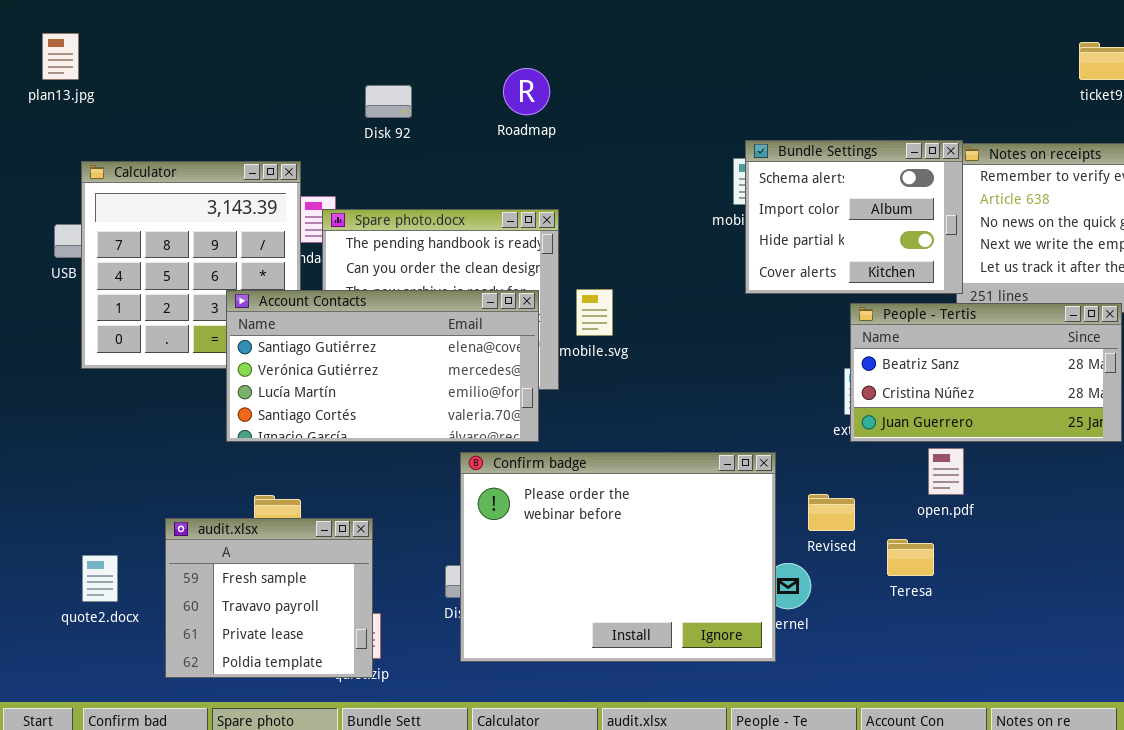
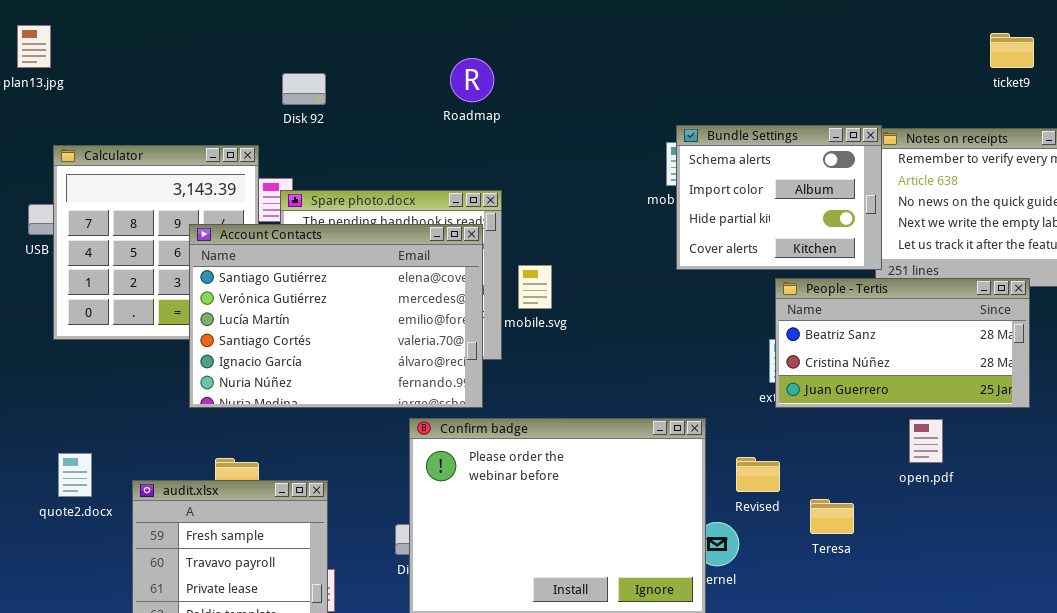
Disk 92: [365,85,412,118] -> [282,73,326,105], moved
Account Contacts: [226,290,539,442] -> [189,224,483,408], resized
open.pdf: [928,448,964,495] -> [909,419,943,463], moved
quote2.docx: [82,555,118,602] -> [58,453,92,497], moved

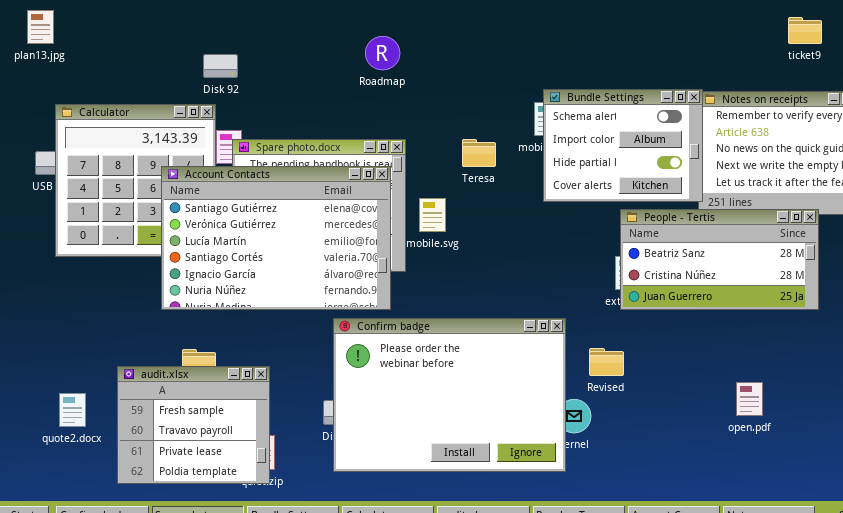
Disk 92: [282,73,326,105] -> [203,54,238,78], moved
open.pdf: [909,419,943,463] -> [736,382,763,416], moved
quote2.docx: [58,453,92,497] -> [59,393,86,427], moved
Teresa: [810,499,854,534] -> [462,139,496,167], moved

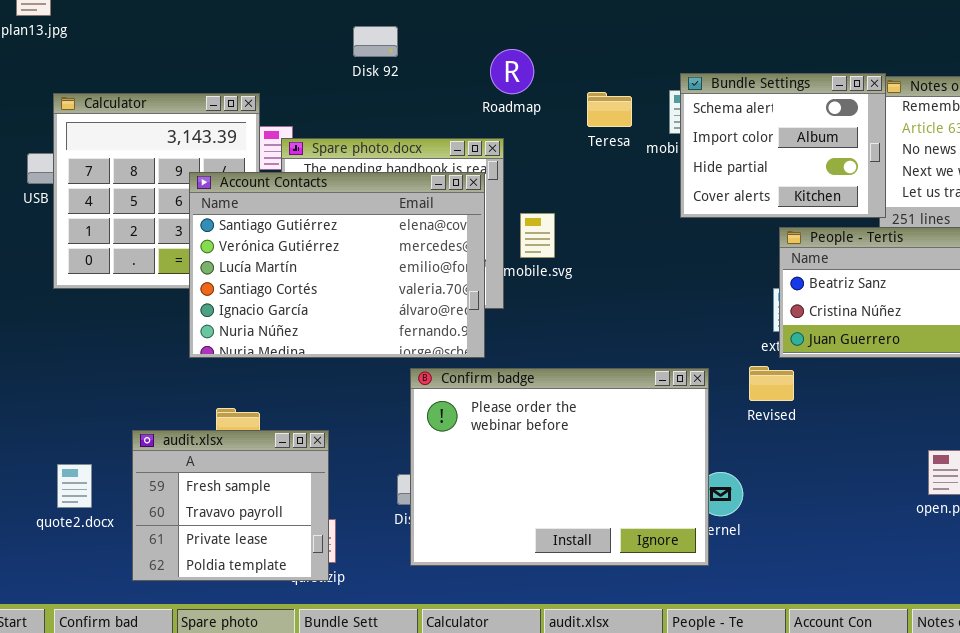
Roadmap: [365,36,400,70] -> [490,49,534,94], moved
Disk 92: [203,54,238,78] -> [353,26,398,57], moved
Teresa: [462,139,496,167] -> [587,92,632,127], moved
Revised: [589,348,624,376] -> [749,366,794,401], moved

